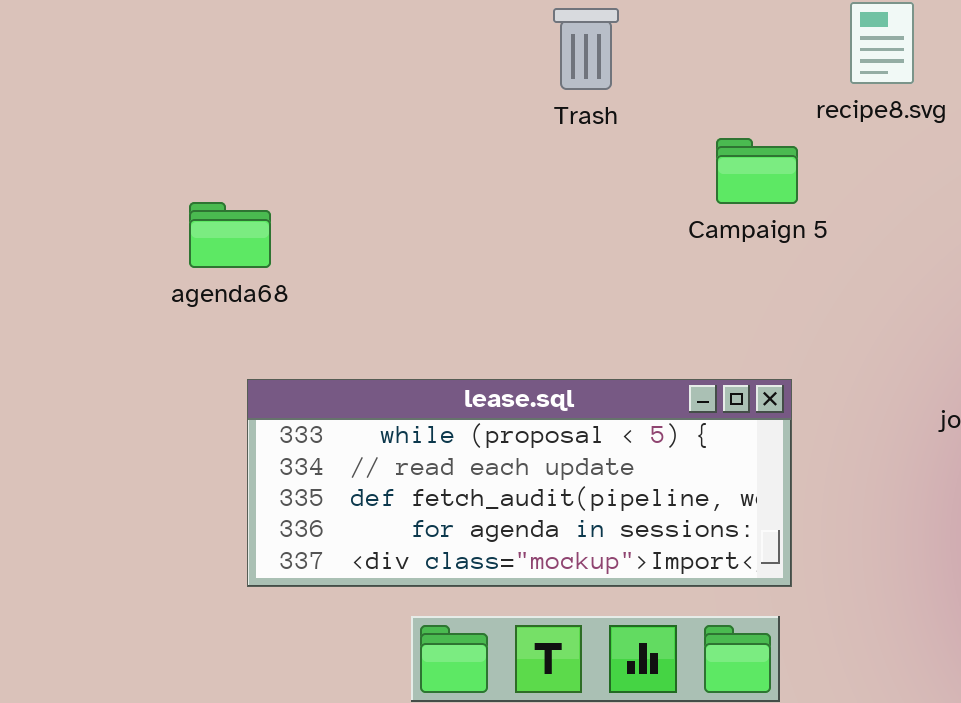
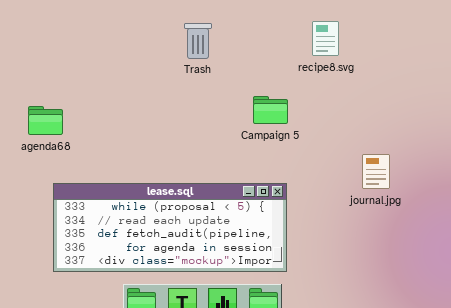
Campaign 5: [716,138,798,204] -> [253,96,288,124], moved

